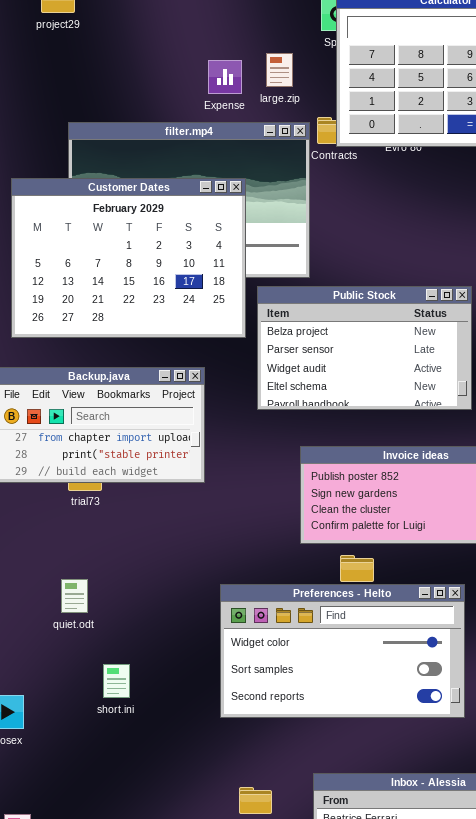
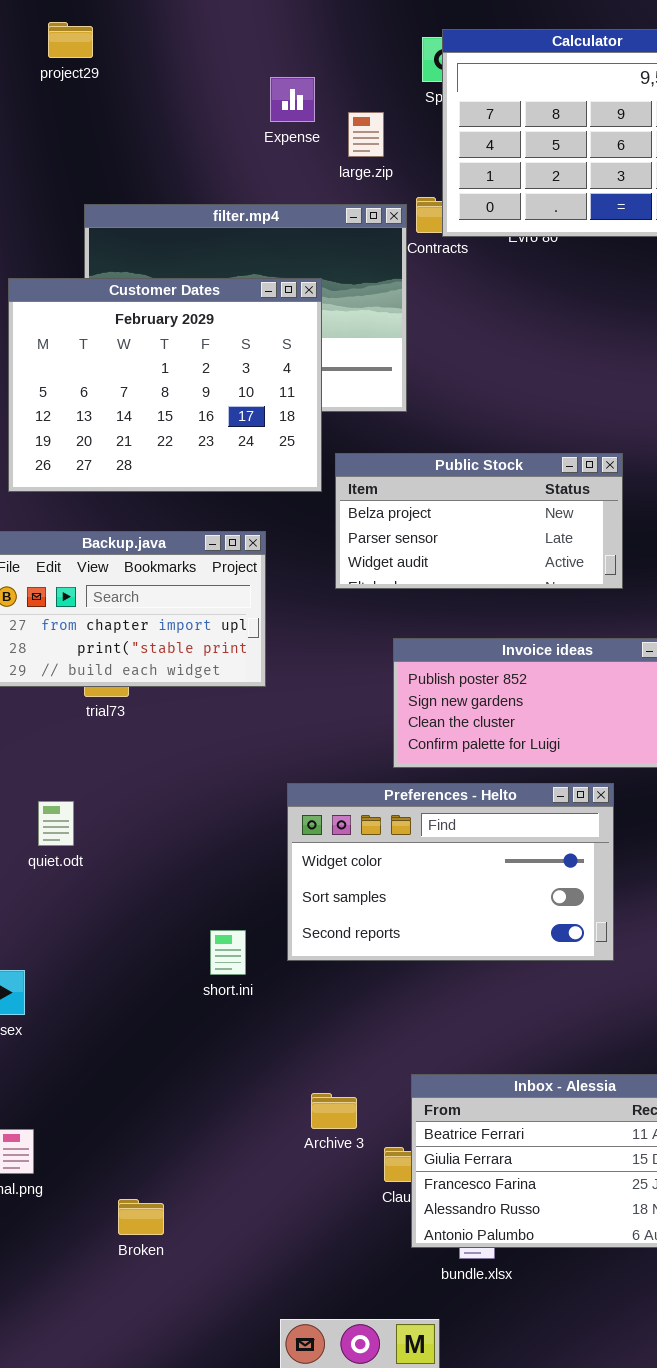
Expense: [208,60,242,94] -> [270,77,315,122], moved
Public Stock: [257,286,472,410] -> [335,453,623,589], resized
quiet.odt: [61,579,88,613] -> [38,801,74,846], moved
Preferences - Helto: [220,584,465,718] -> [287,783,614,961], moved
short.ini: [103,664,130,698] -> [210,930,246,975], moved

